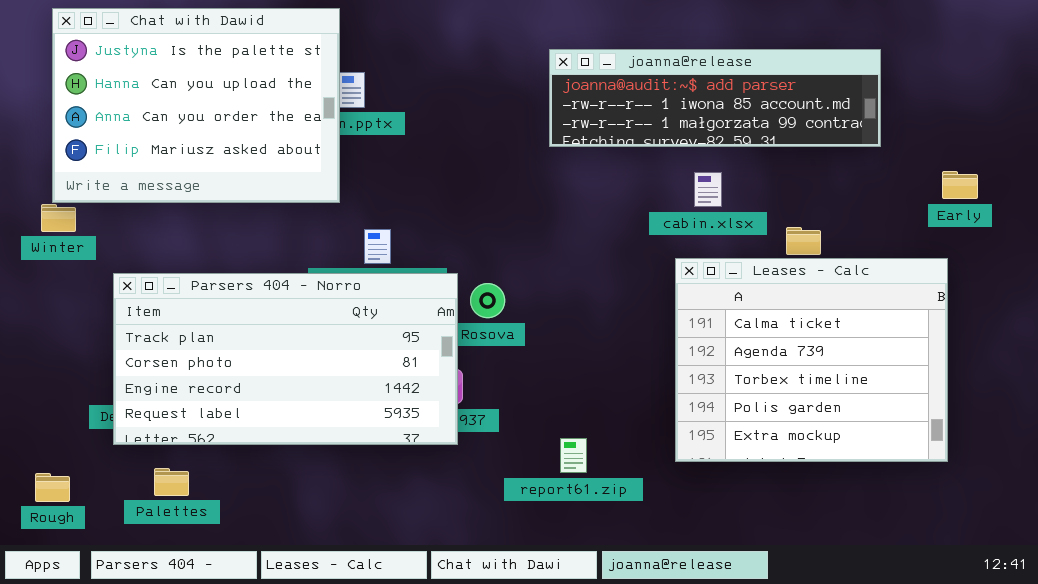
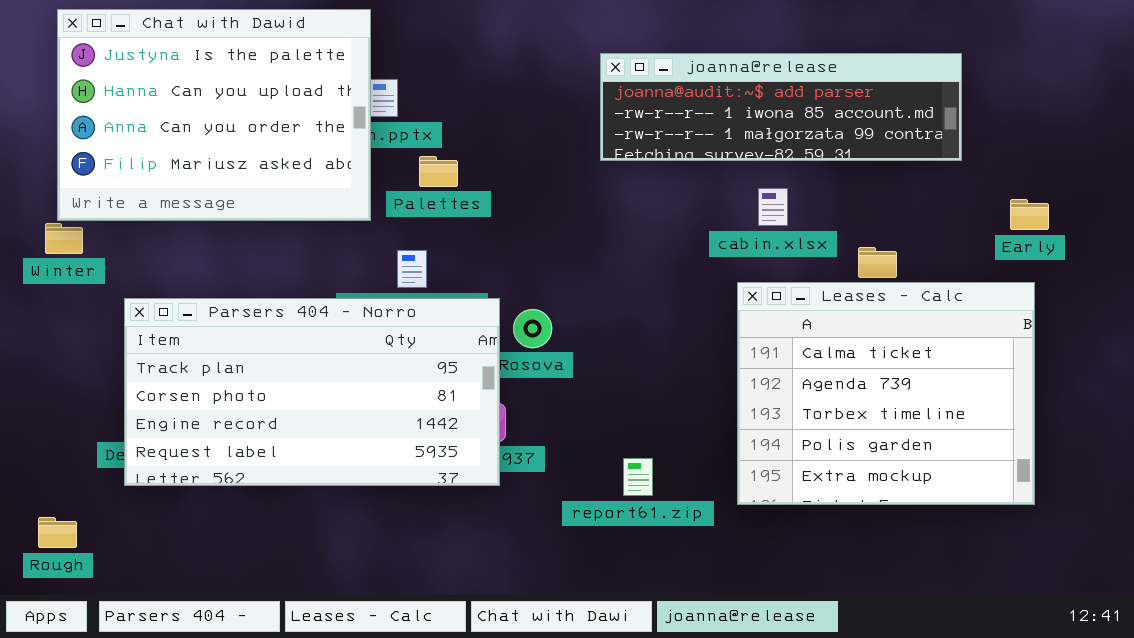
Early: [942,171,978,199] -> [1010,199,1049,230], moved
report61.zip: [560,438,587,473] -> [623,458,653,496], moved
Palettes: [154,468,189,496] -> [419,156,458,187], moved

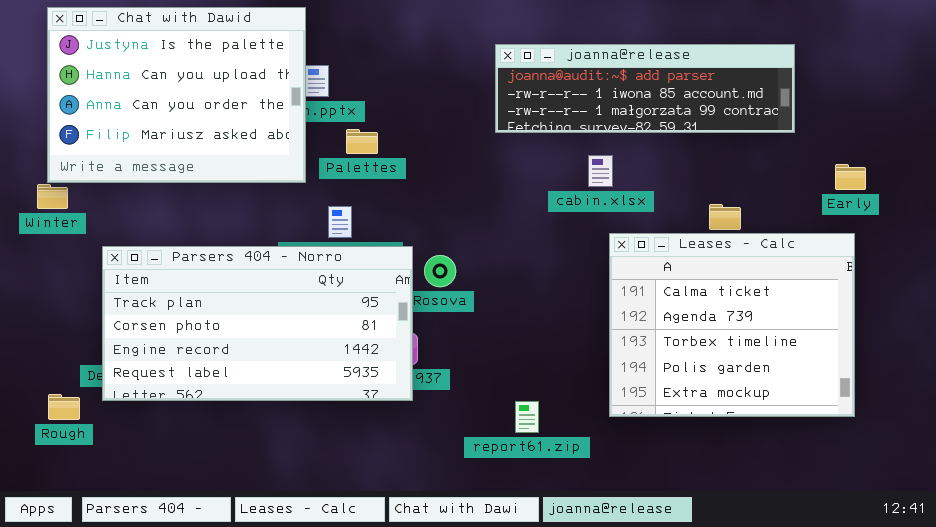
cabin.xlsx: [758,188,788,226] -> [588,155,613,187], moved
report61.zip: [623,458,653,496] -> [515,401,539,433], moved
Rough: [38,517,77,548] -> [48,394,80,420], moved

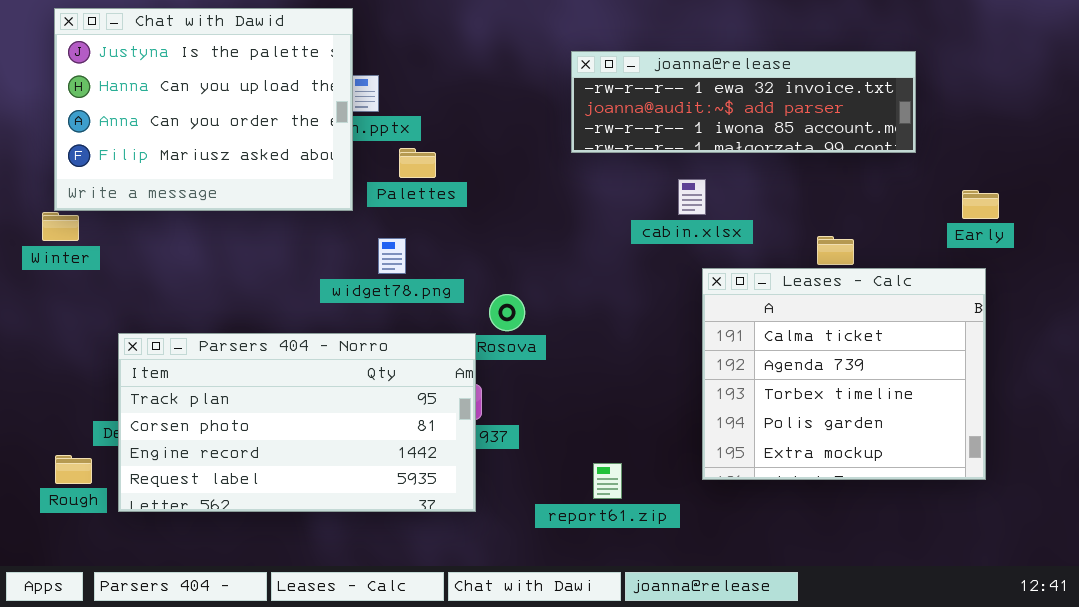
joanna@release: [495,44,795,133] -> [571,51,916,153], scrolled up 1 row
Parsers 404 - Norro: [102,246,413,401] -> [118,333,476,512], moved

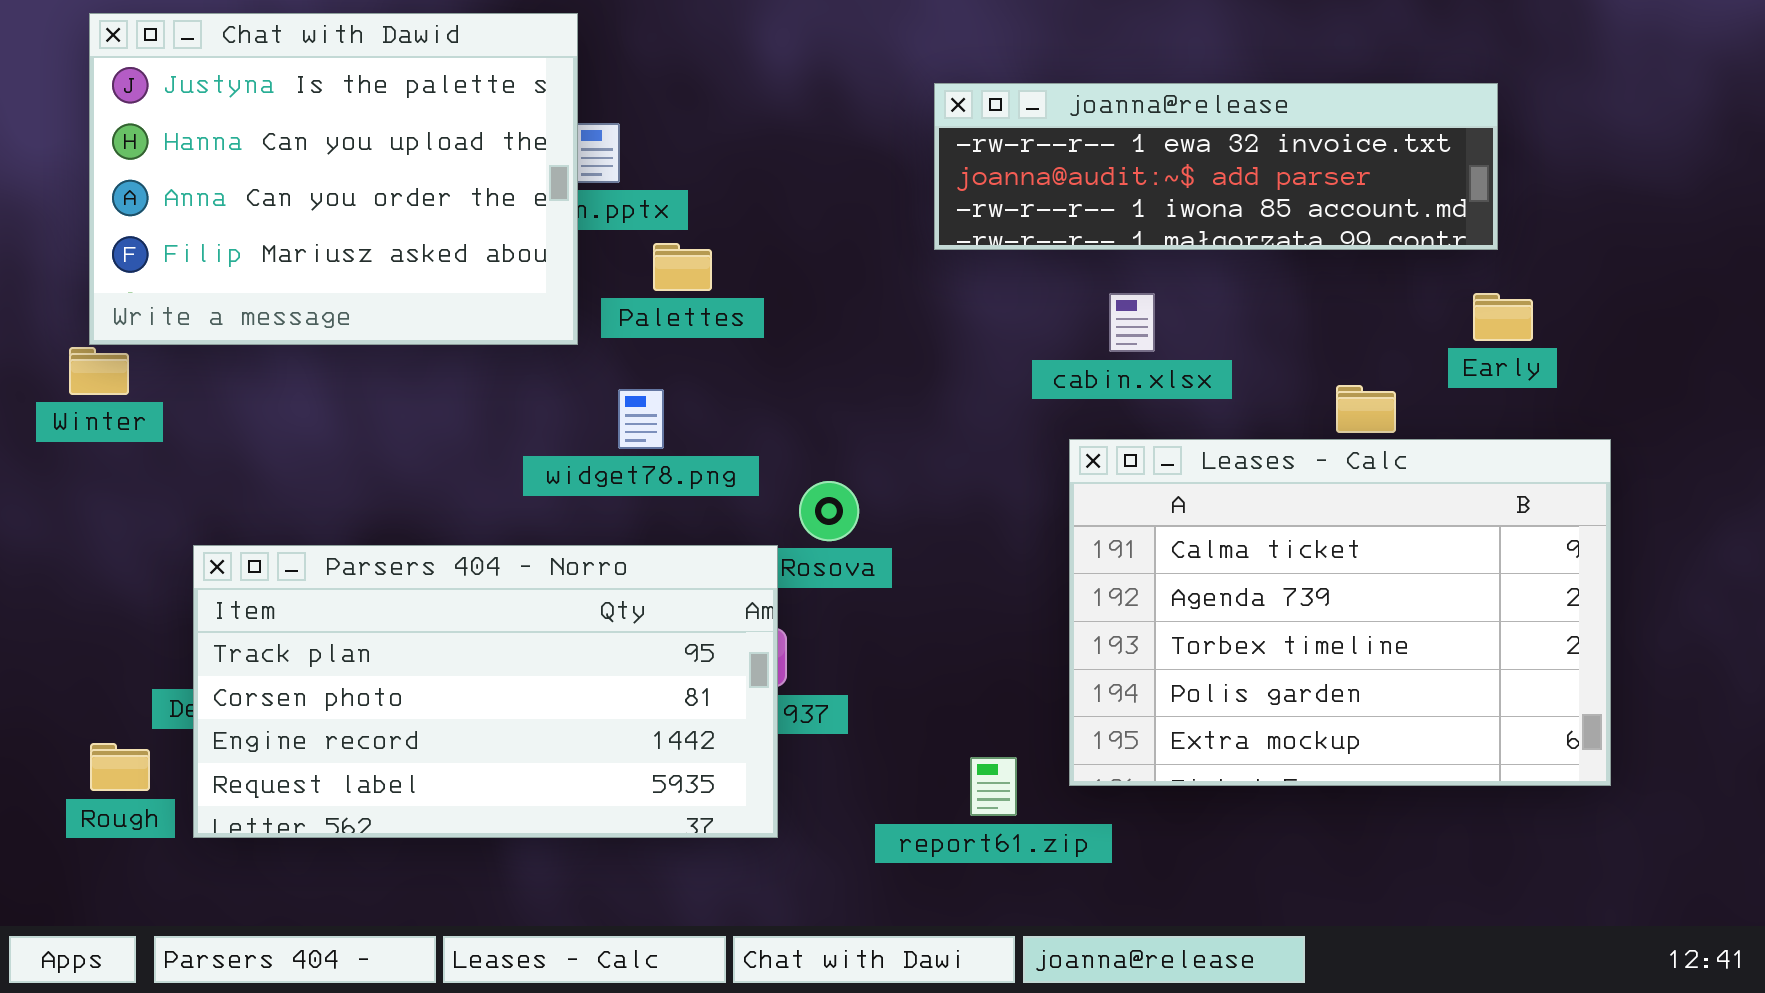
Early: [962,190,999,219] -> [1473,293,1533,341], moved
Leases - Calc: [702,268,986,480] -> [1069,439,1611,786], resized

